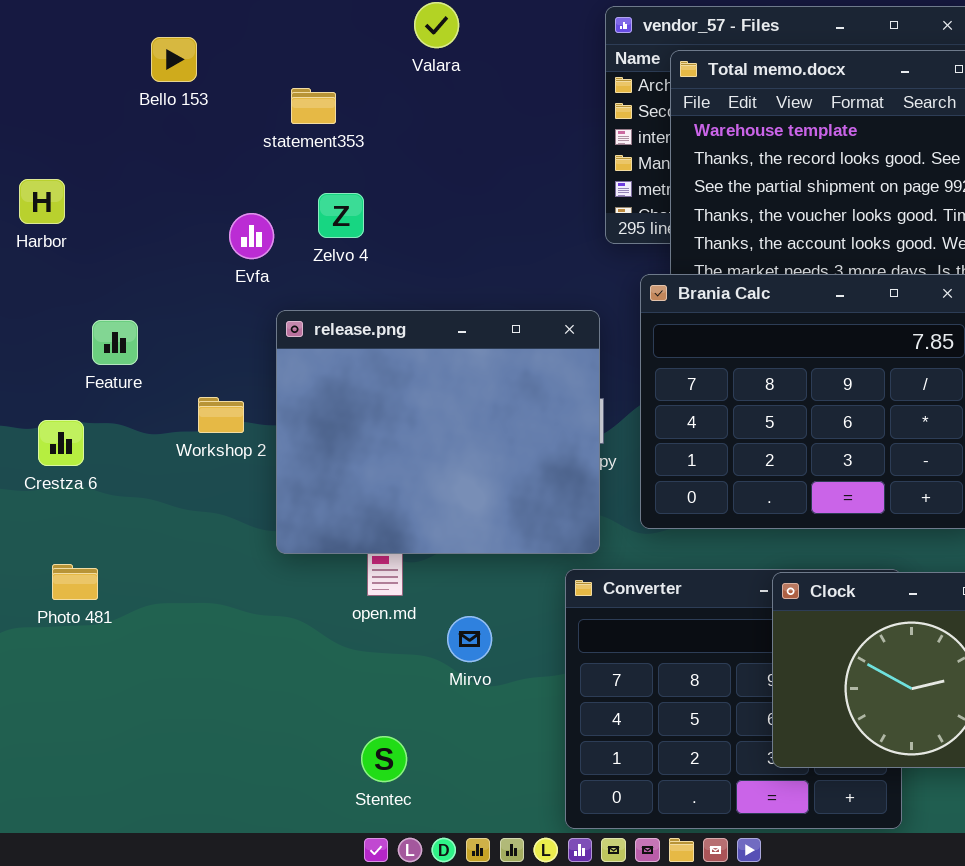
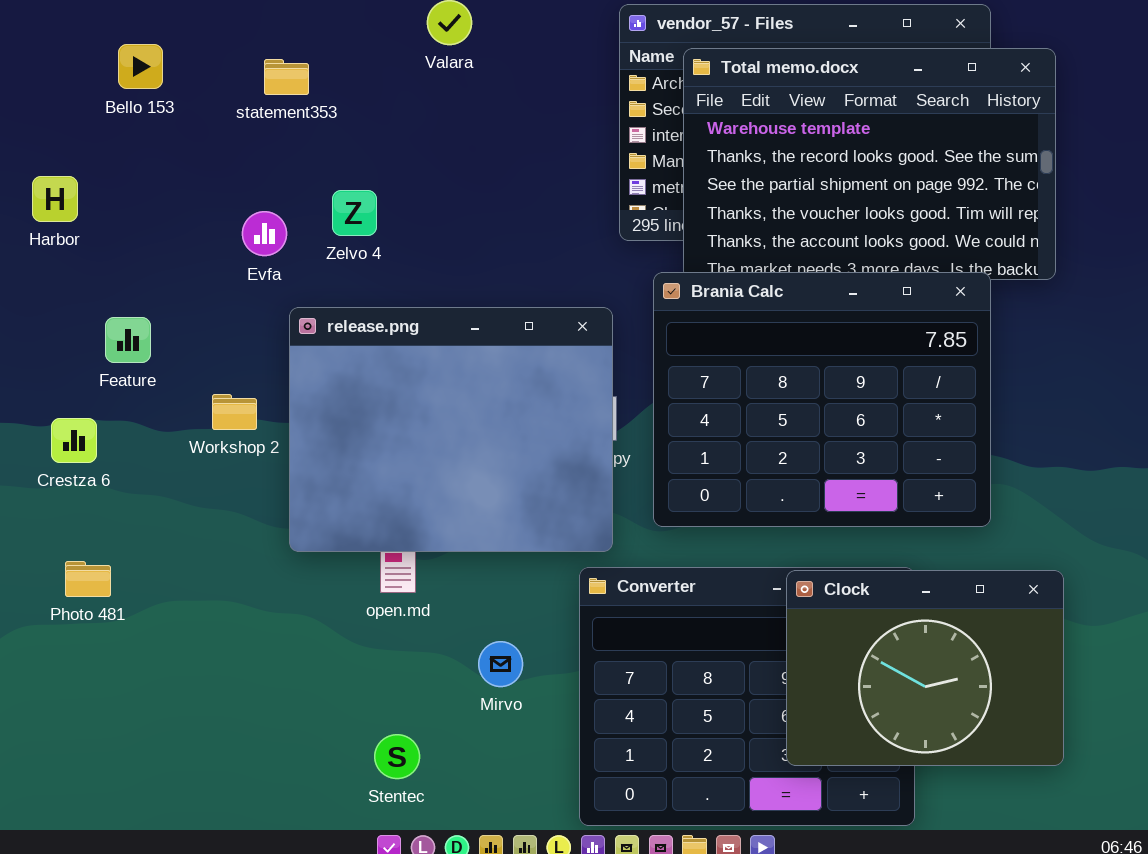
Bello 153: [151,37,197,82] -> [118,44,163,89], moved
statement353: [291,88,336,124] -> [264,59,309,95], moved
Mirvo: [447,616,492,662] -> [478,641,523,687], moved

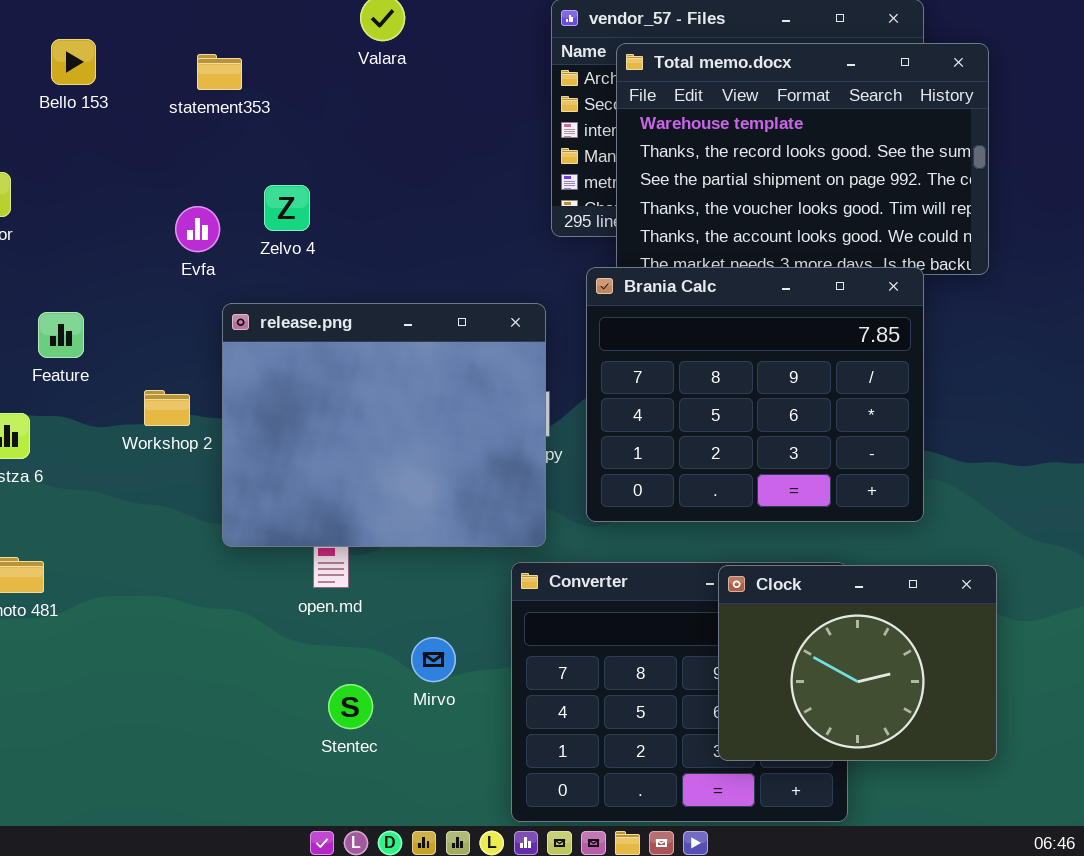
Stentec: [374,734,420,779] -> [328,684,373,729], moved

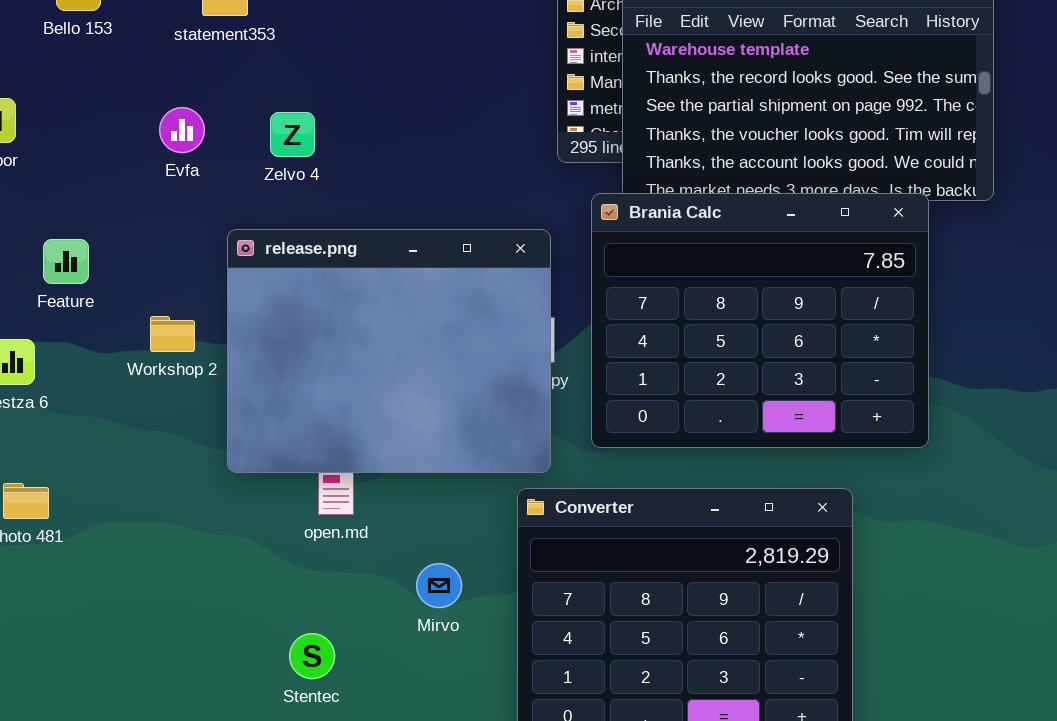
Evfa: [175,206,220,252] -> [159,107,205,153], moved
Clock: [718,565,997,761] -> none, closed
Stentec: [328,684,373,729] -> [289,633,335,679], moved

